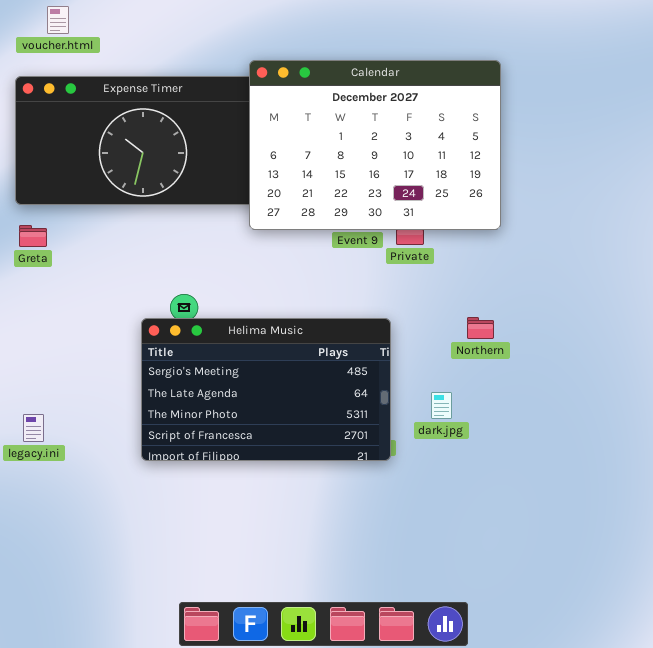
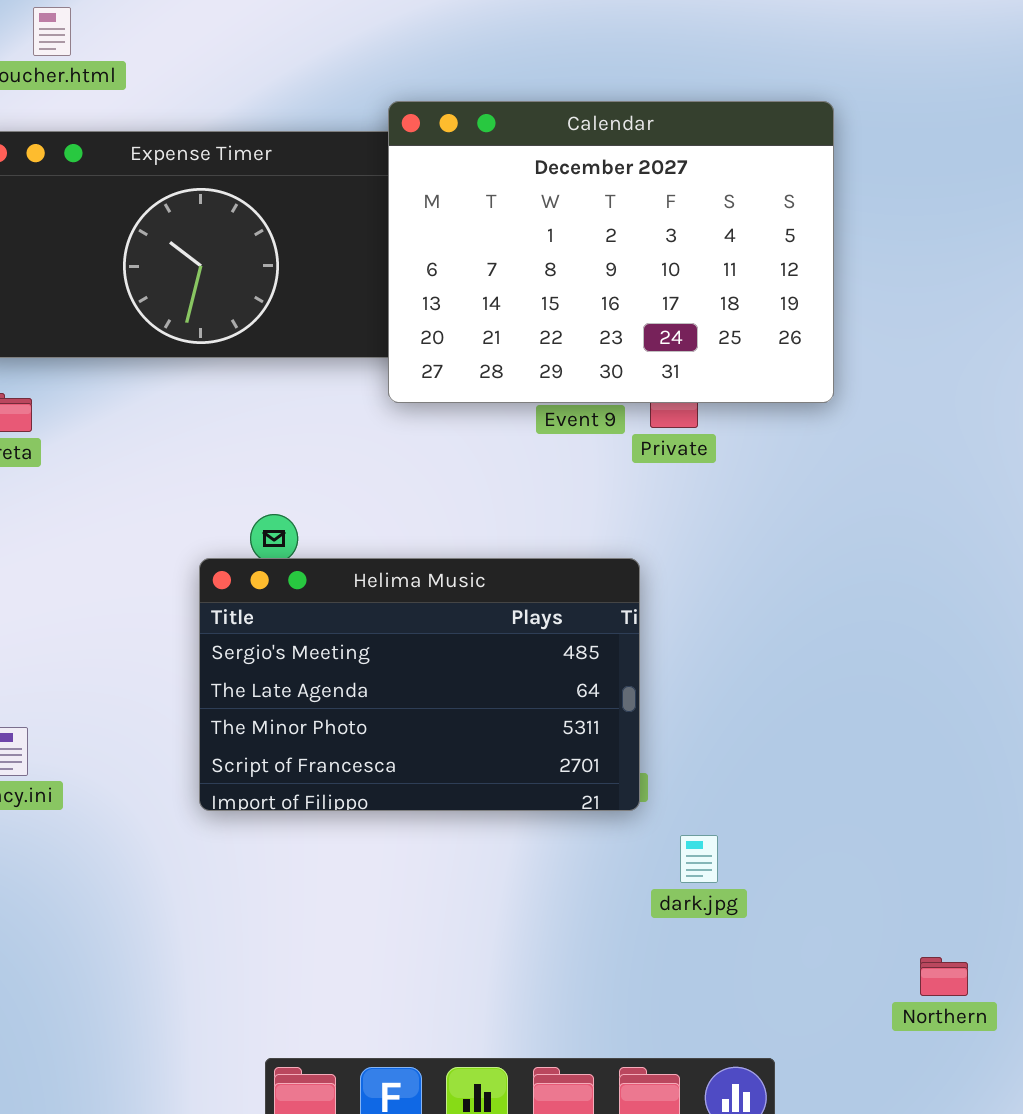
Northern: [467,317,494,339] -> [920,957,968,996], moved
dark.jpg: [431,392,452,419] -> [680,835,718,883], moved

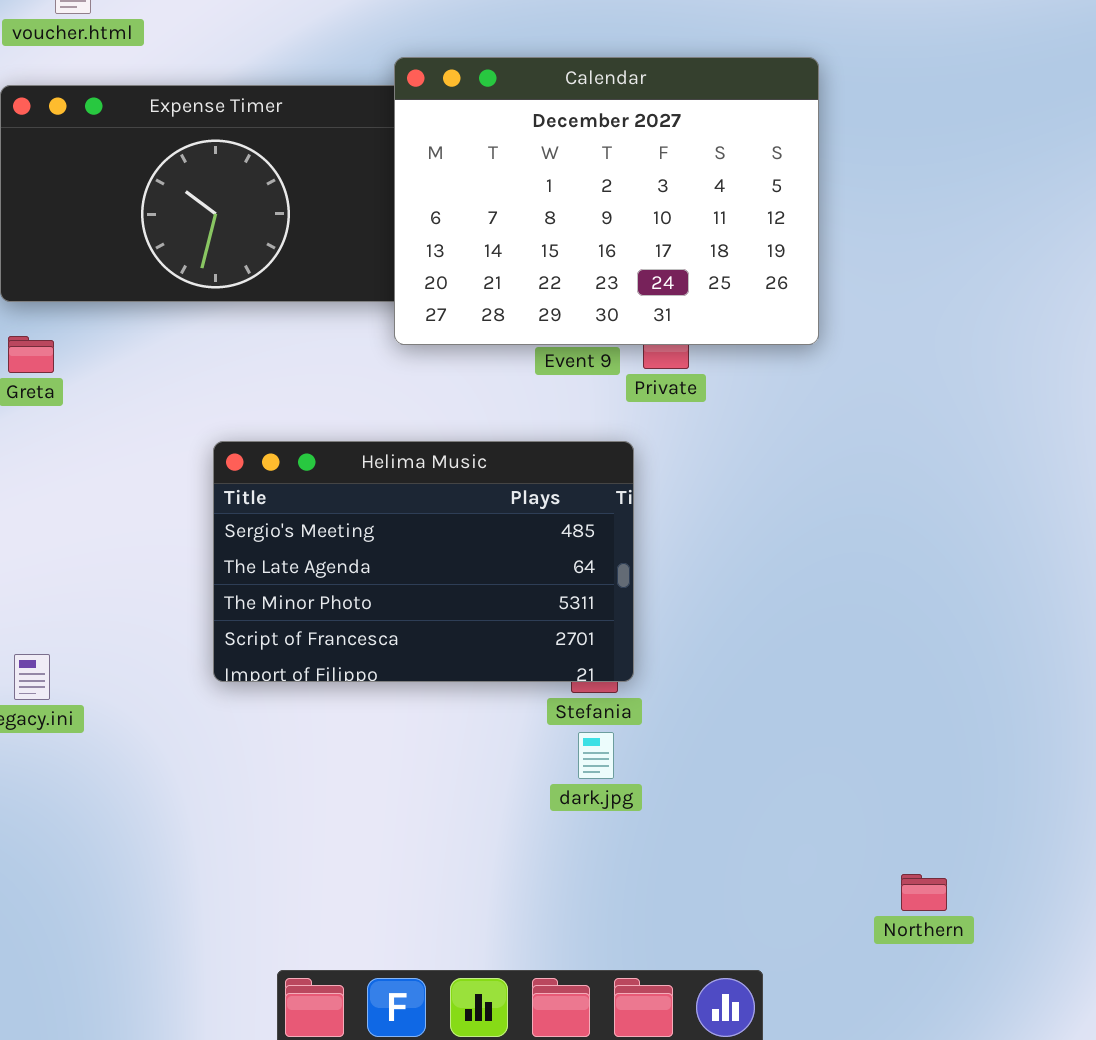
Helima Music: [199,558,640,811] -> [213,441,634,682], moved
dark.jpg: [680,835,718,883] -> [578,732,614,779], moved

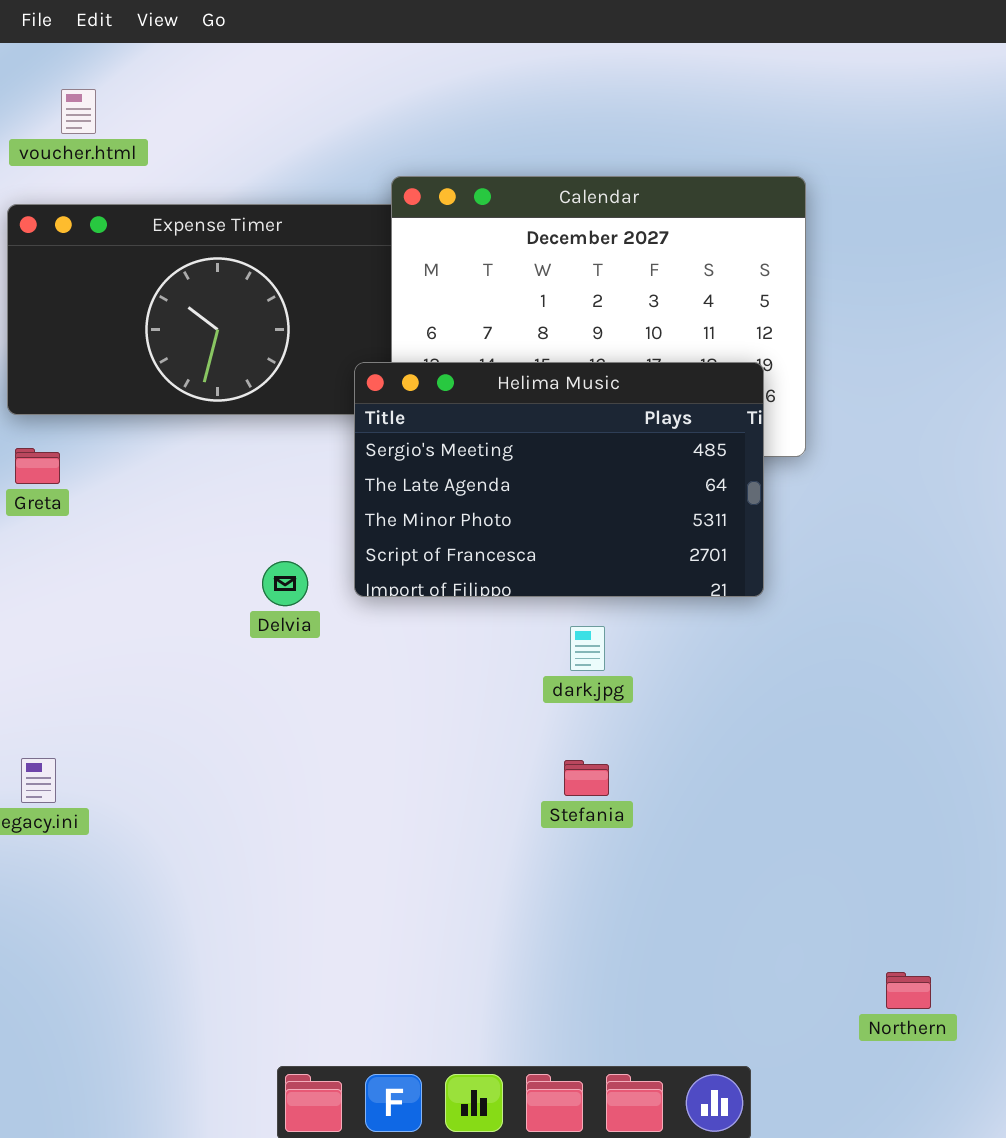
Helima Music: [213,441,634,682] -> [354,362,764,597], moved
dark.jpg: [578,732,614,779] -> [570,626,605,671], moved

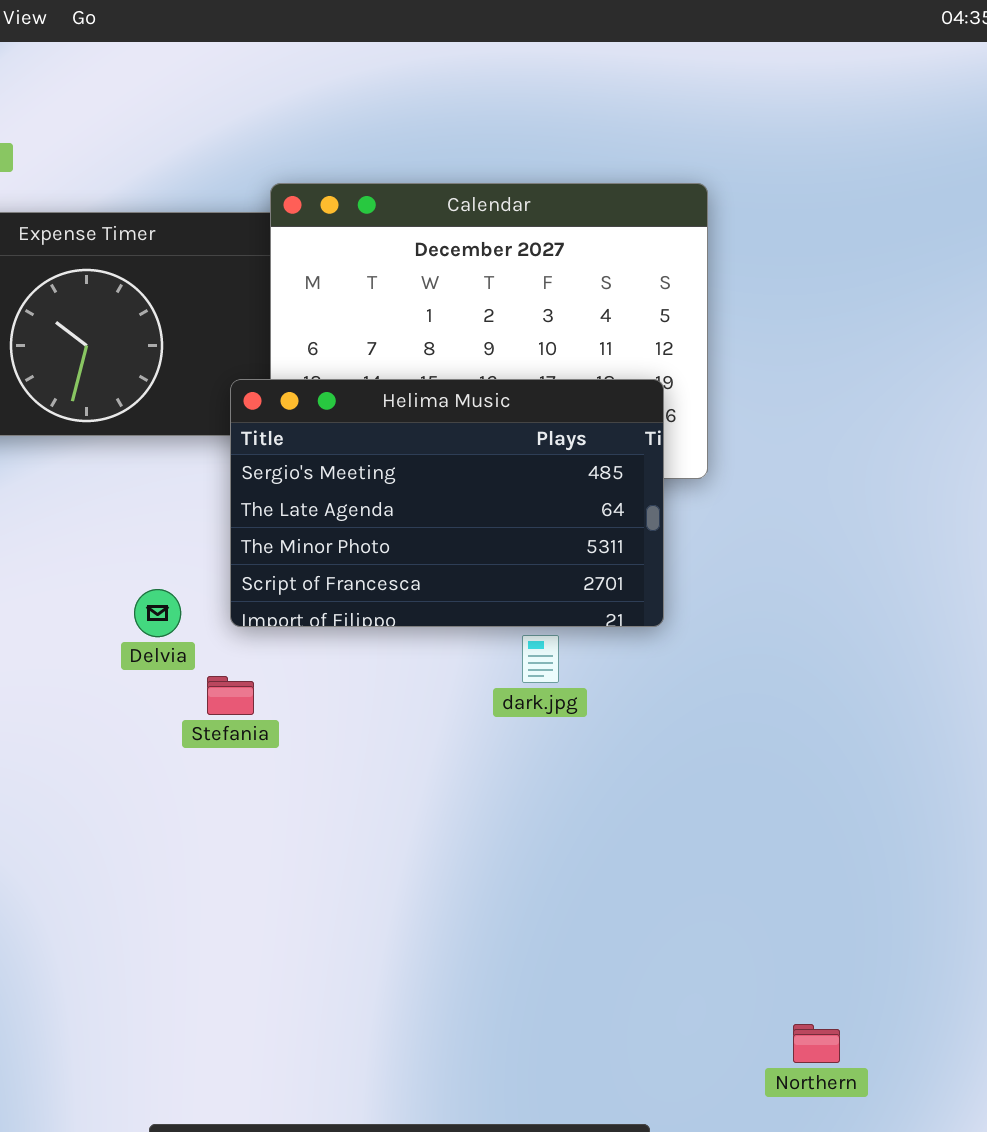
dark.jpg: [570,626,605,671] -> [522,635,559,683], moved
Stefania: [564,760,609,796] -> [207,676,254,715], moved

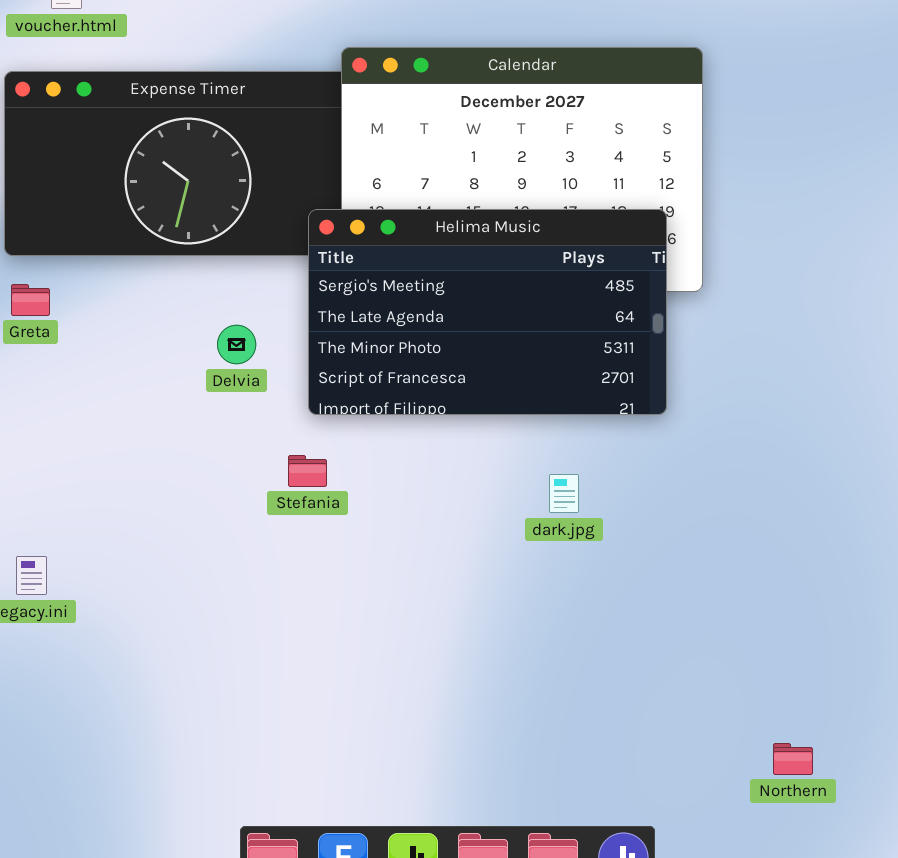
Delvia: [134,589,181,637] -> [217,325,256,364], moved
dark.jpg: [522,635,559,683] -> [549,474,579,513], moved

